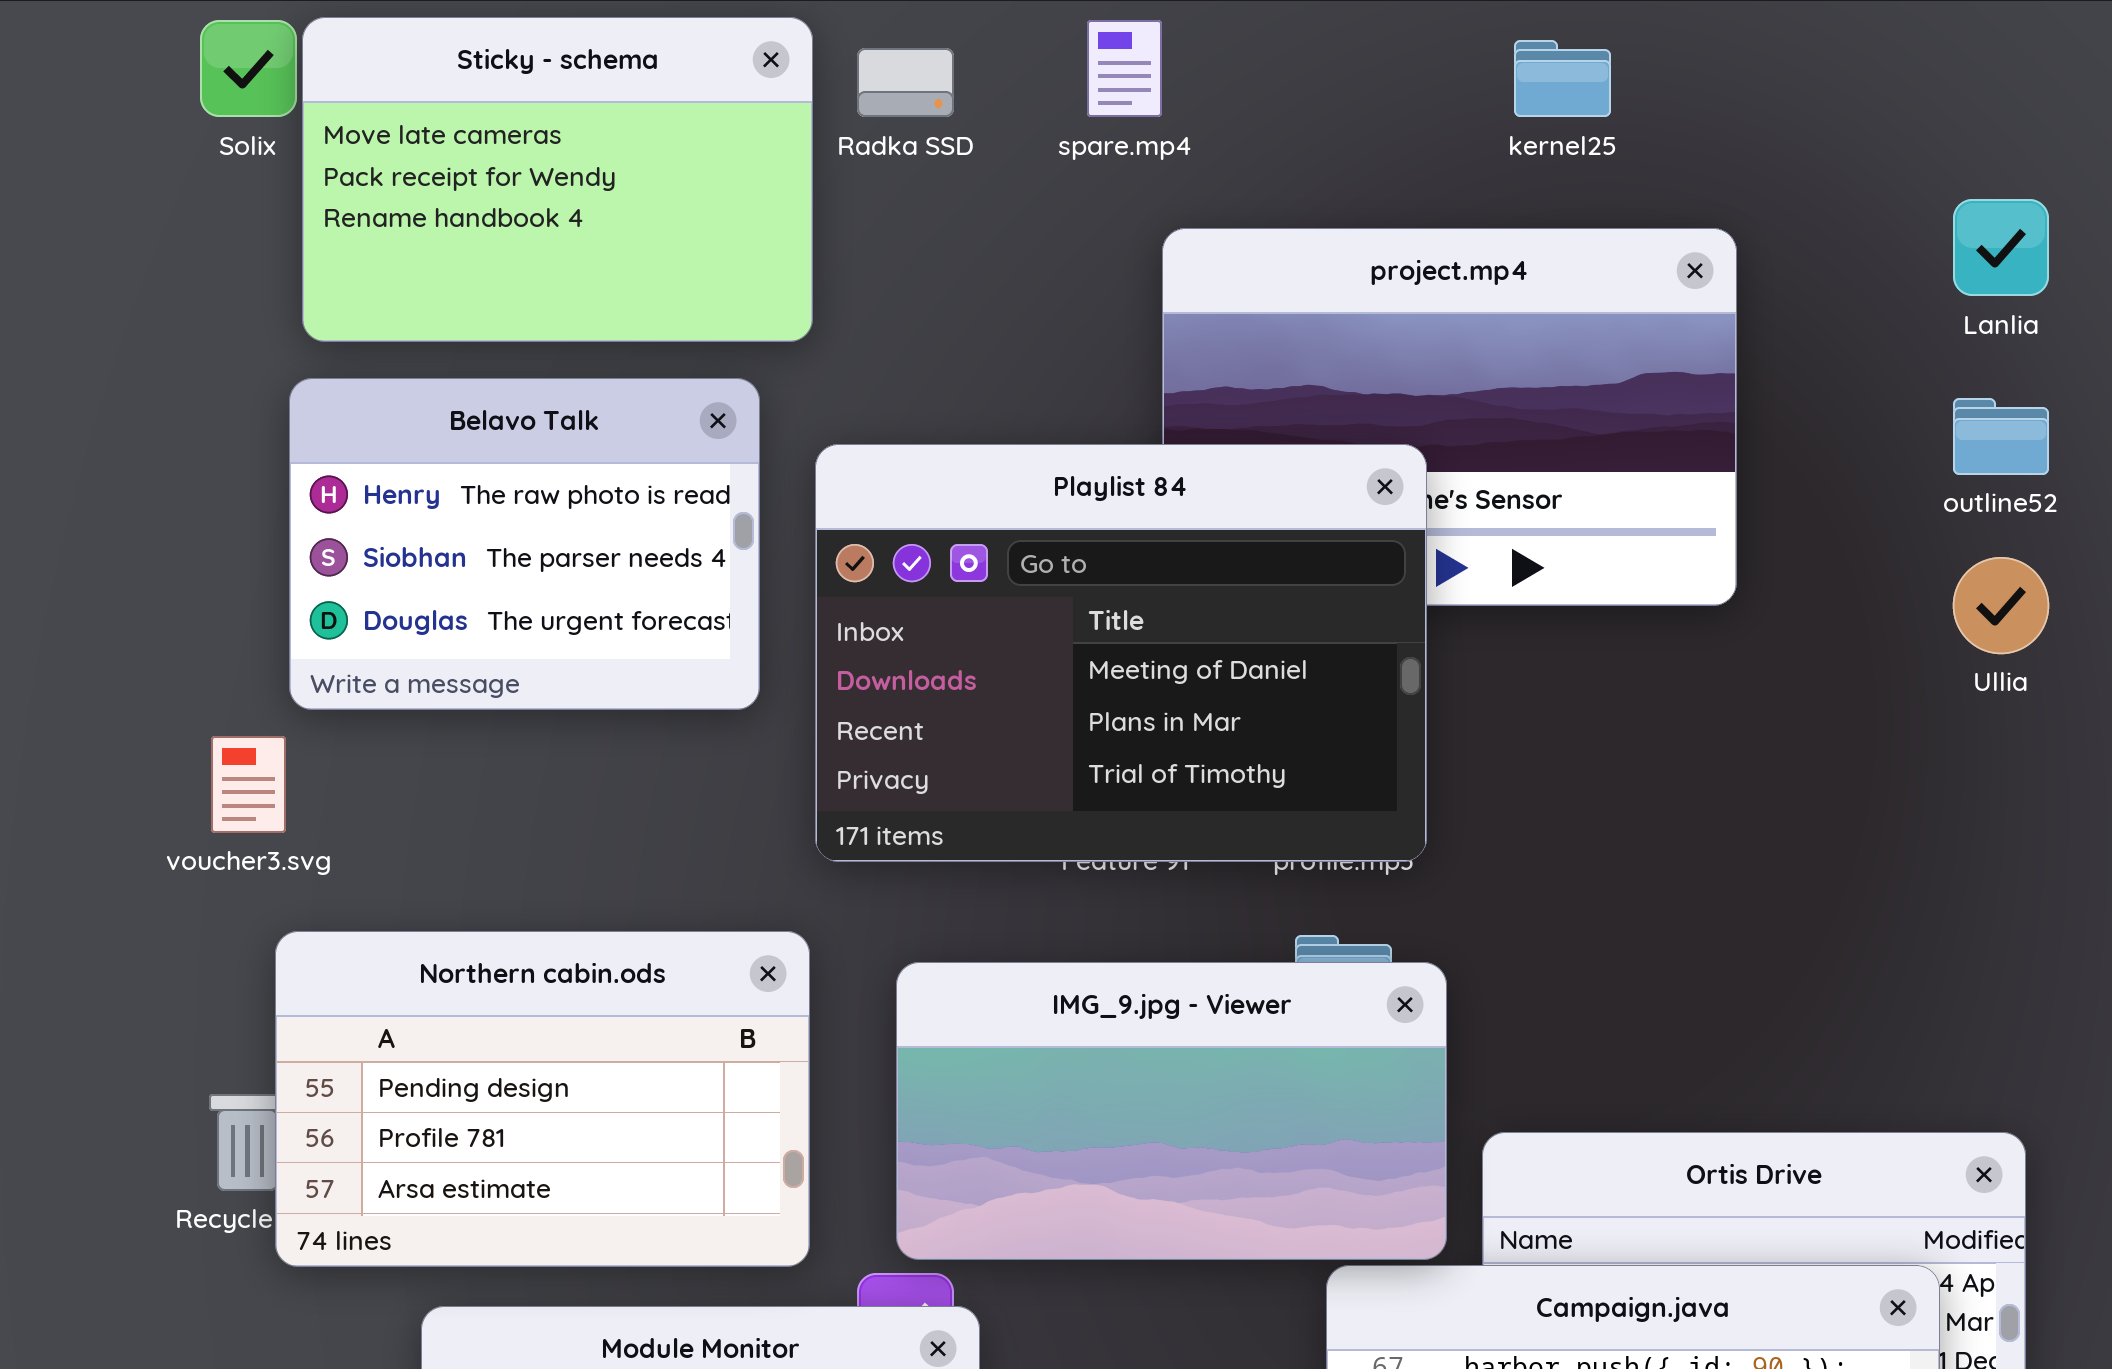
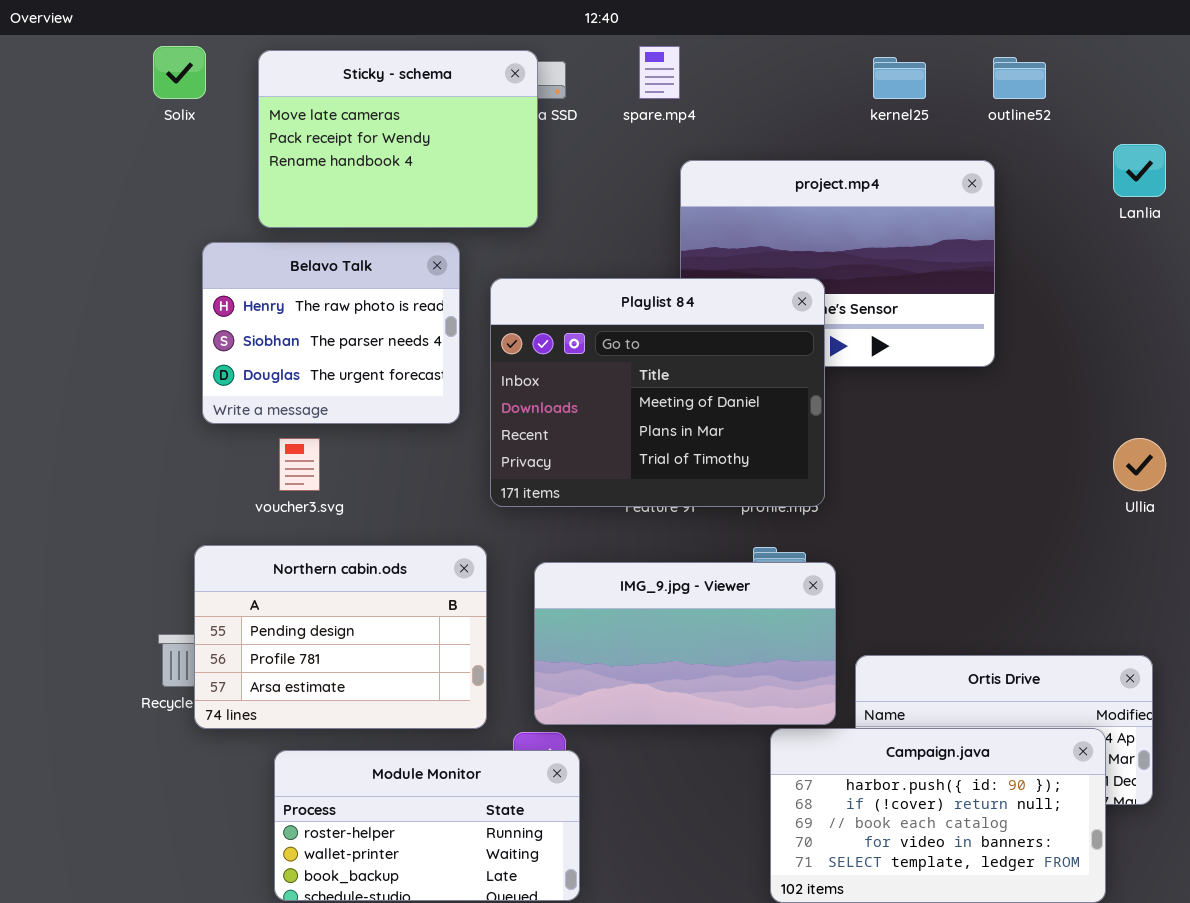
Sticky - schema: [302,17,813,342] -> [258,50,538,228], moved
outline52: [1953,398,2049,475] -> [993,57,1046,99], moved
Ullia: [1953,557,2049,654] -> [1113,438,1166,491], moved
voucher3.svg: [211,736,286,833] -> [279,438,320,491], moved

